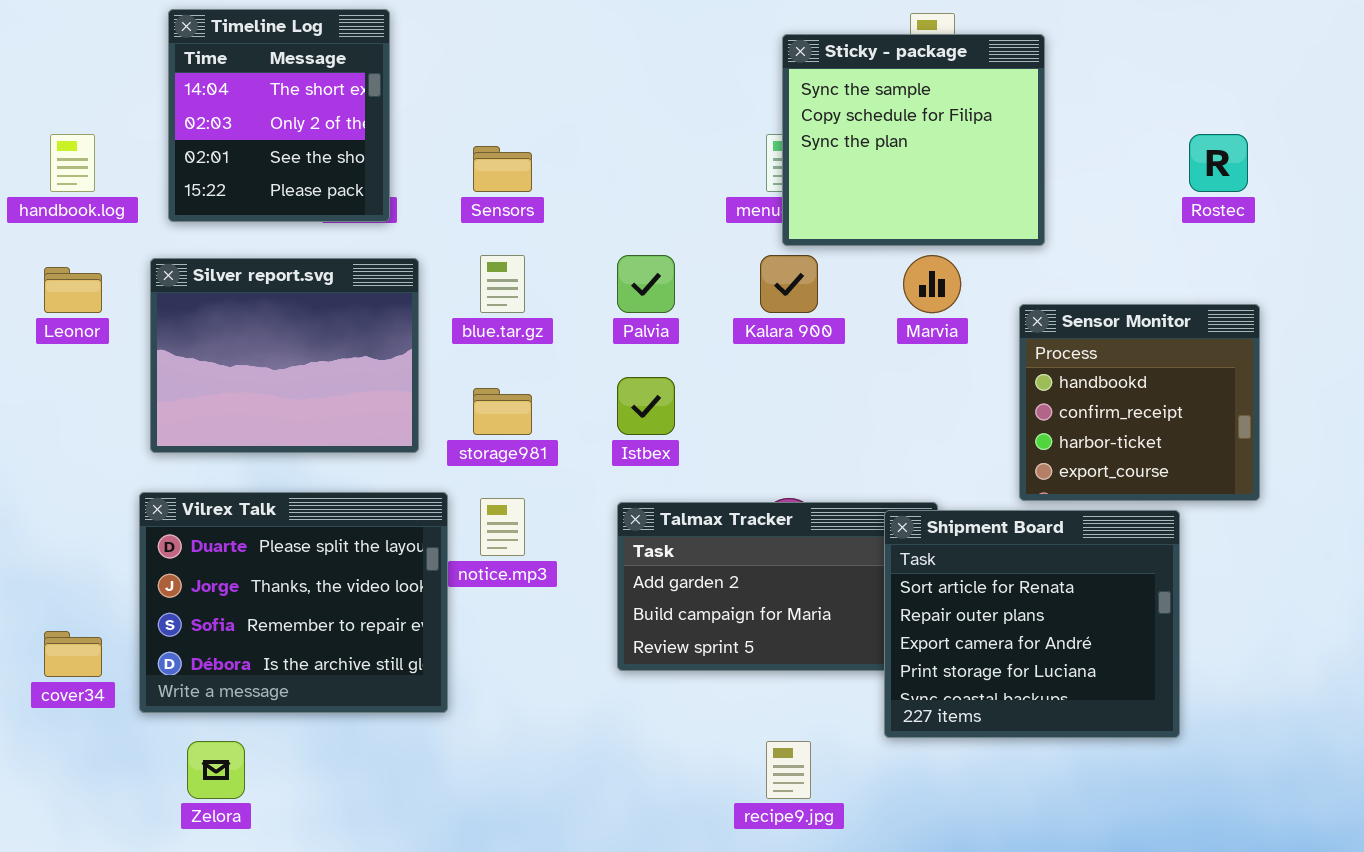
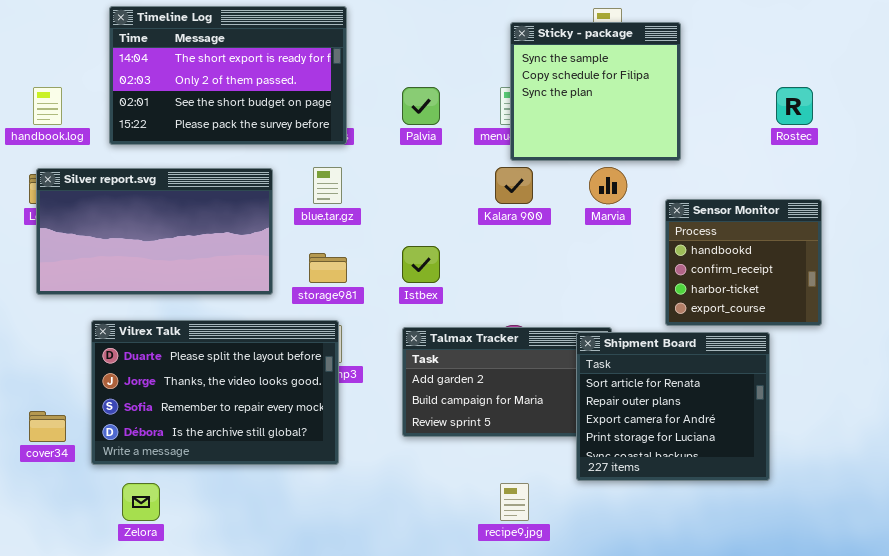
Timeline Log: [168,9,390,222] -> [109,6,347,145], resized
Palvia: [617,255,675,313] -> [402,87,440,125], moved
Silver report.svg: [150,258,419,453] -> [36,168,273,295], resized
Vilrex Talk: [139,492,448,713] -> [91,320,339,465], resized

